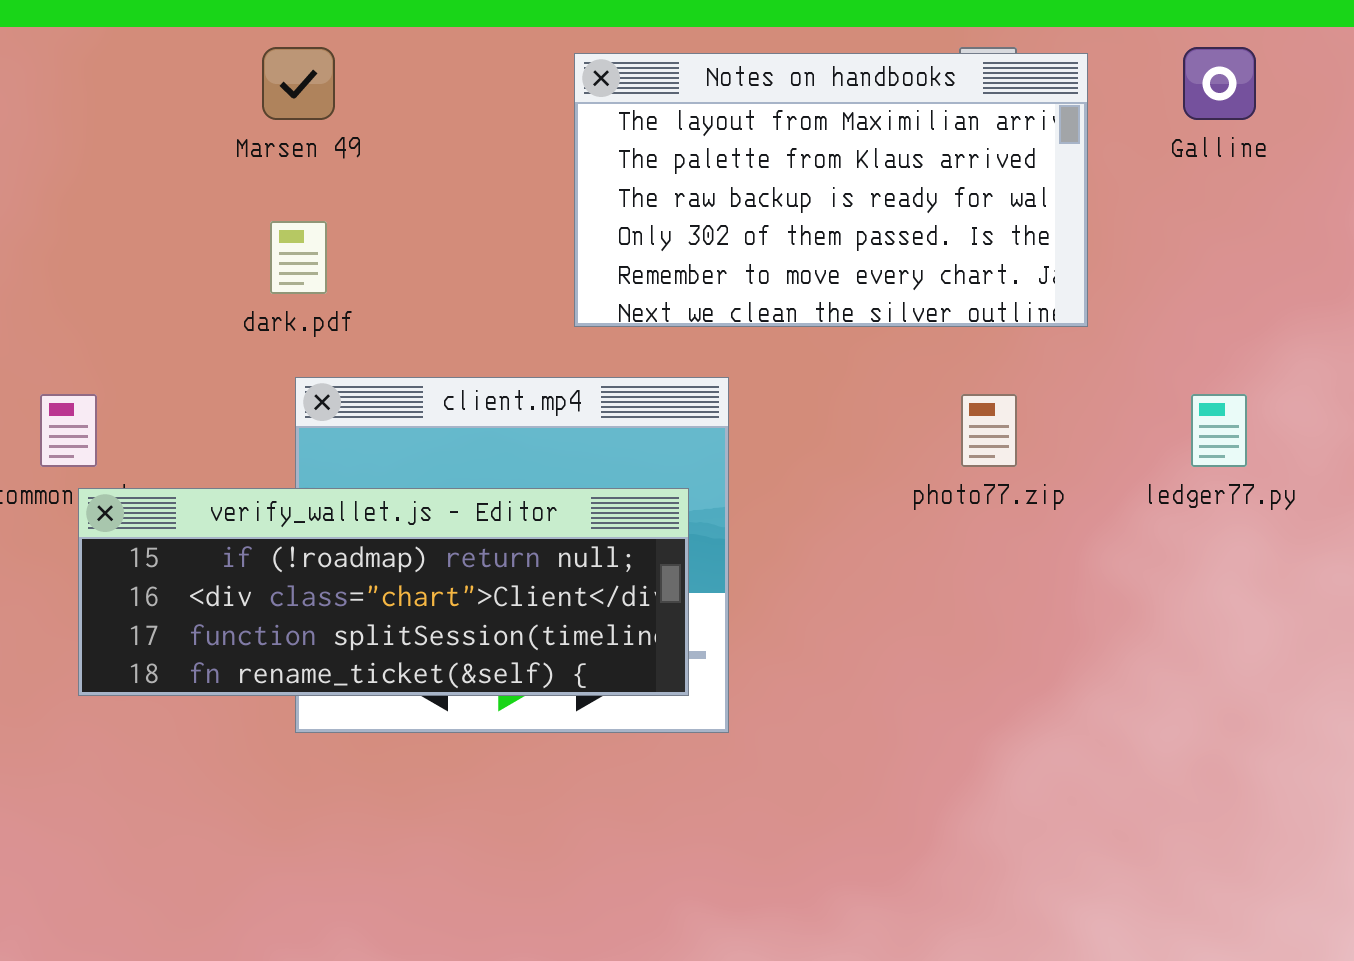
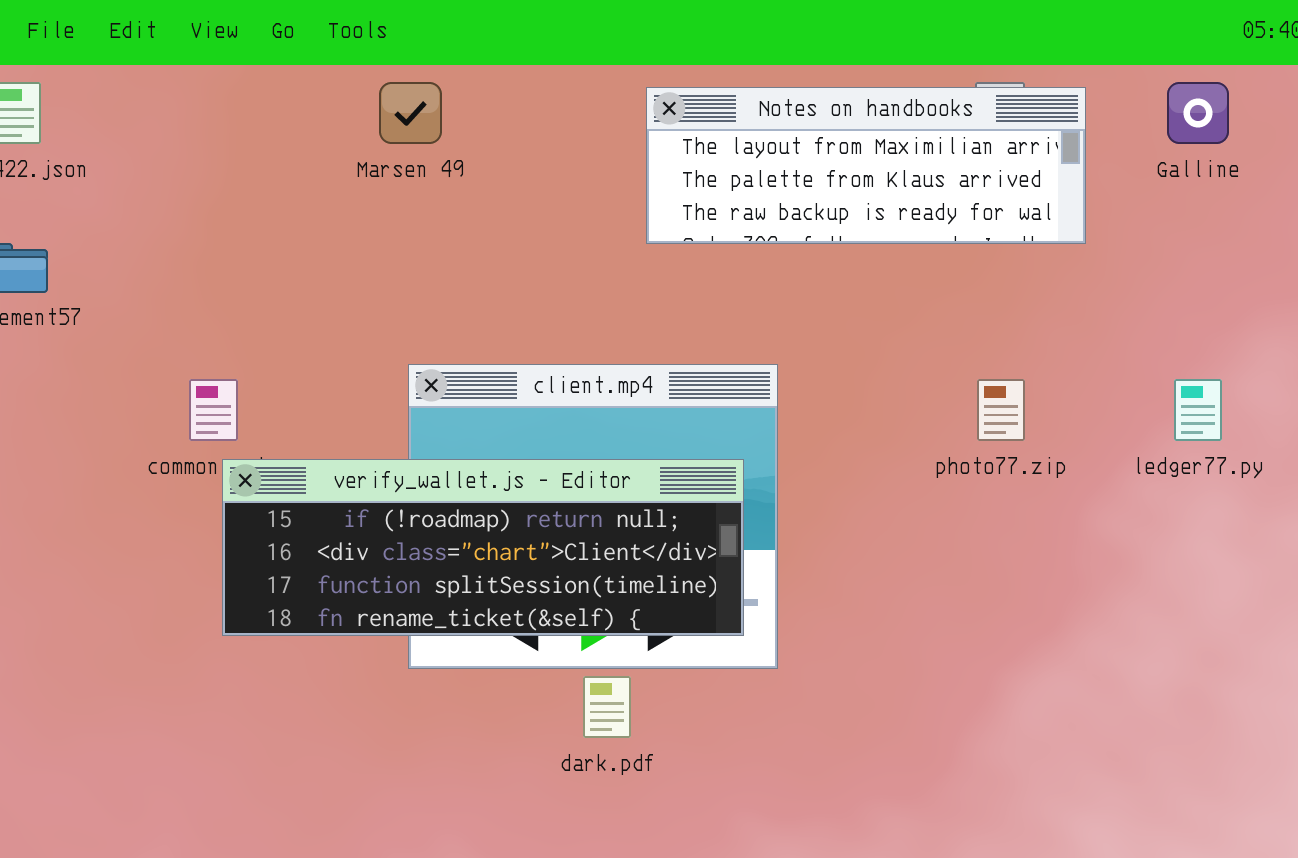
Notes on handbooks: [574,53,1088,327] -> [646,87,1086,244], resized
dark.pdf: [270,221,327,294] -> [583,676,631,738], moved

